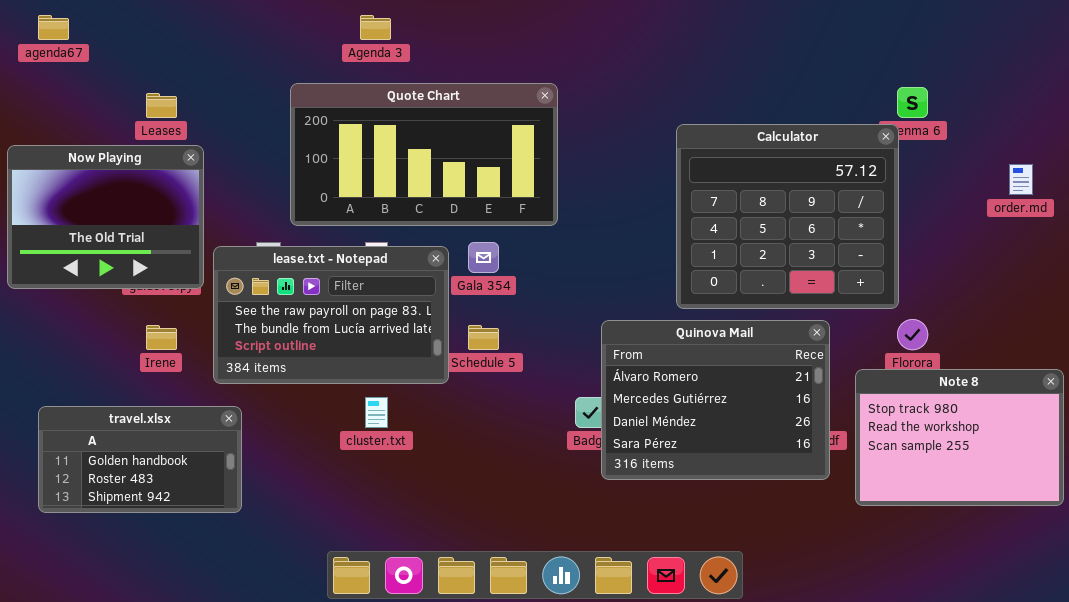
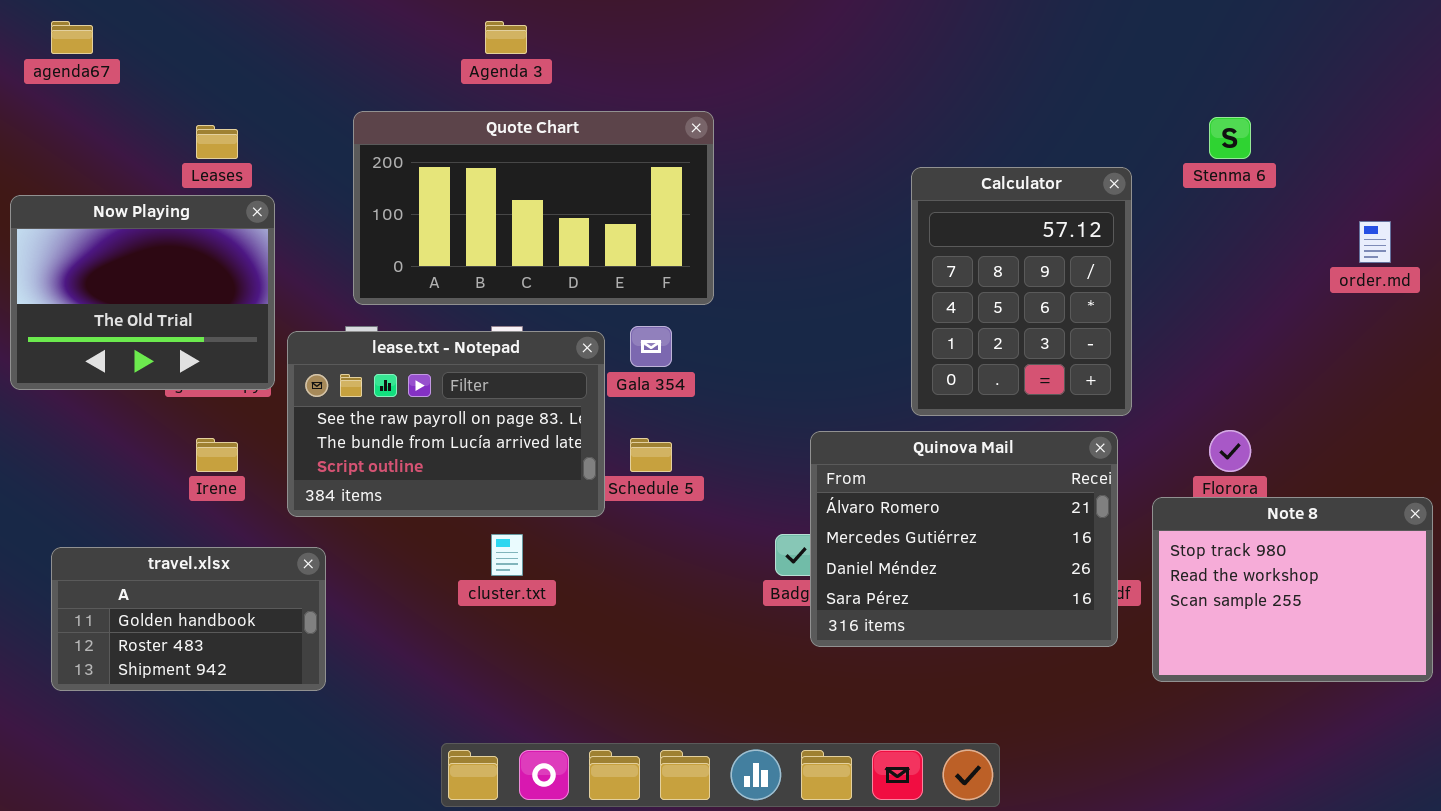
Quote Chart: [290,83,558,226] -> [353,111,714,305], moved
Calculator: [676,124,899,309] -> [911,167,1132,416], resized

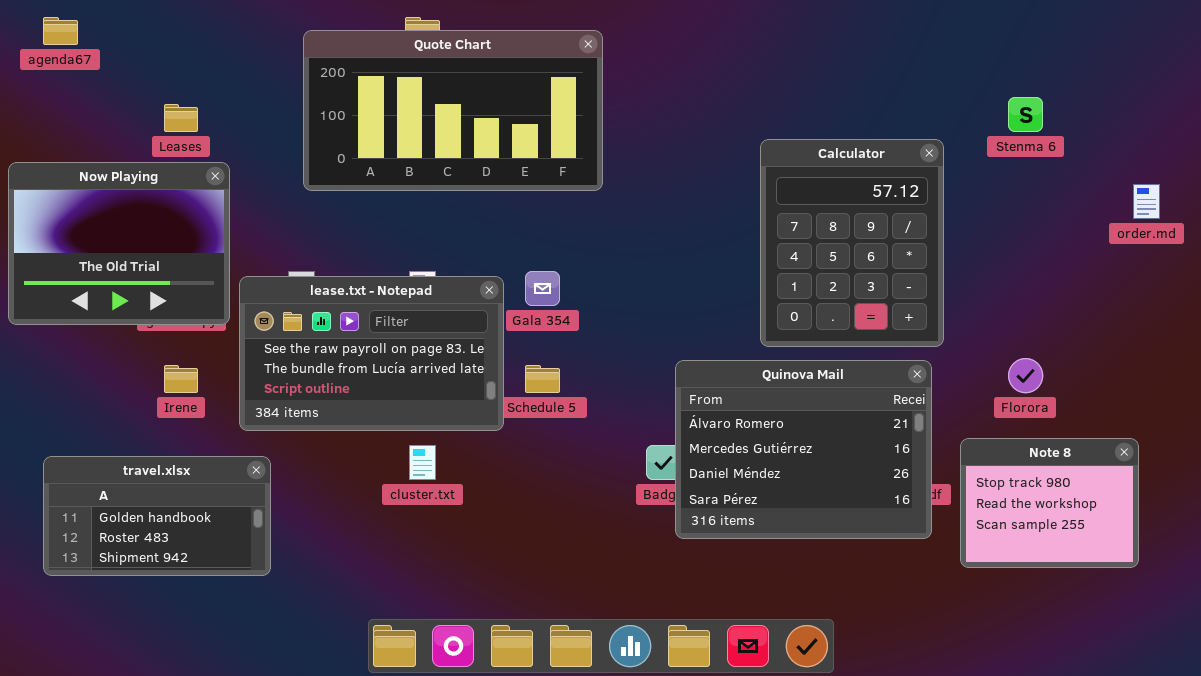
Quote Chart: [353,111,714,305] -> [303,30,603,191], moved
Note 8: [1152,497,1433,682] -> [960,438,1139,568], resized

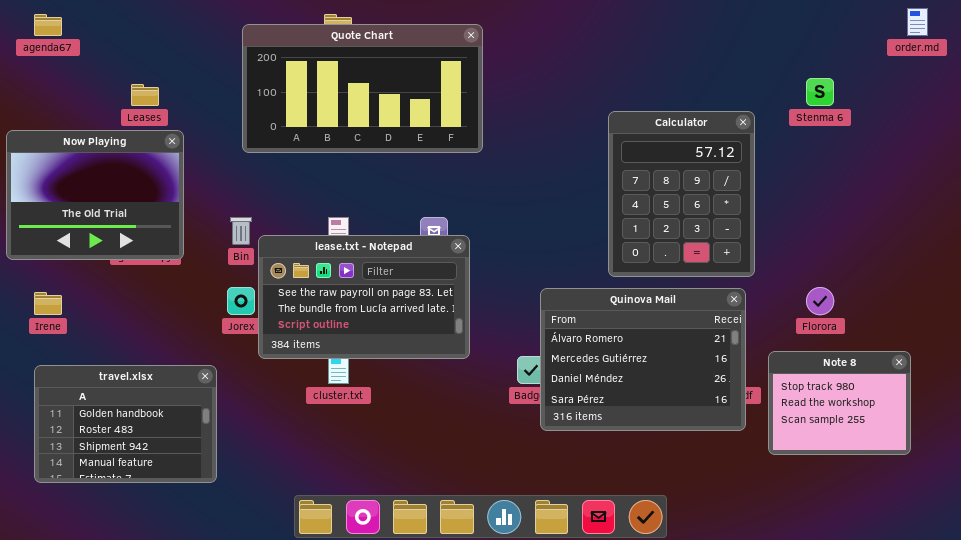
order.md: [1133,184,1160,219] -> [907,8,928,36], moved
lease.txt - Notepad: [239,276,504,431] -> [258,235,470,359], moved
Irene: [164,365,198,393] -> [34,292,62,315], moved
travel.xlsx: [43,456,271,576] -> [34,365,217,483], resized

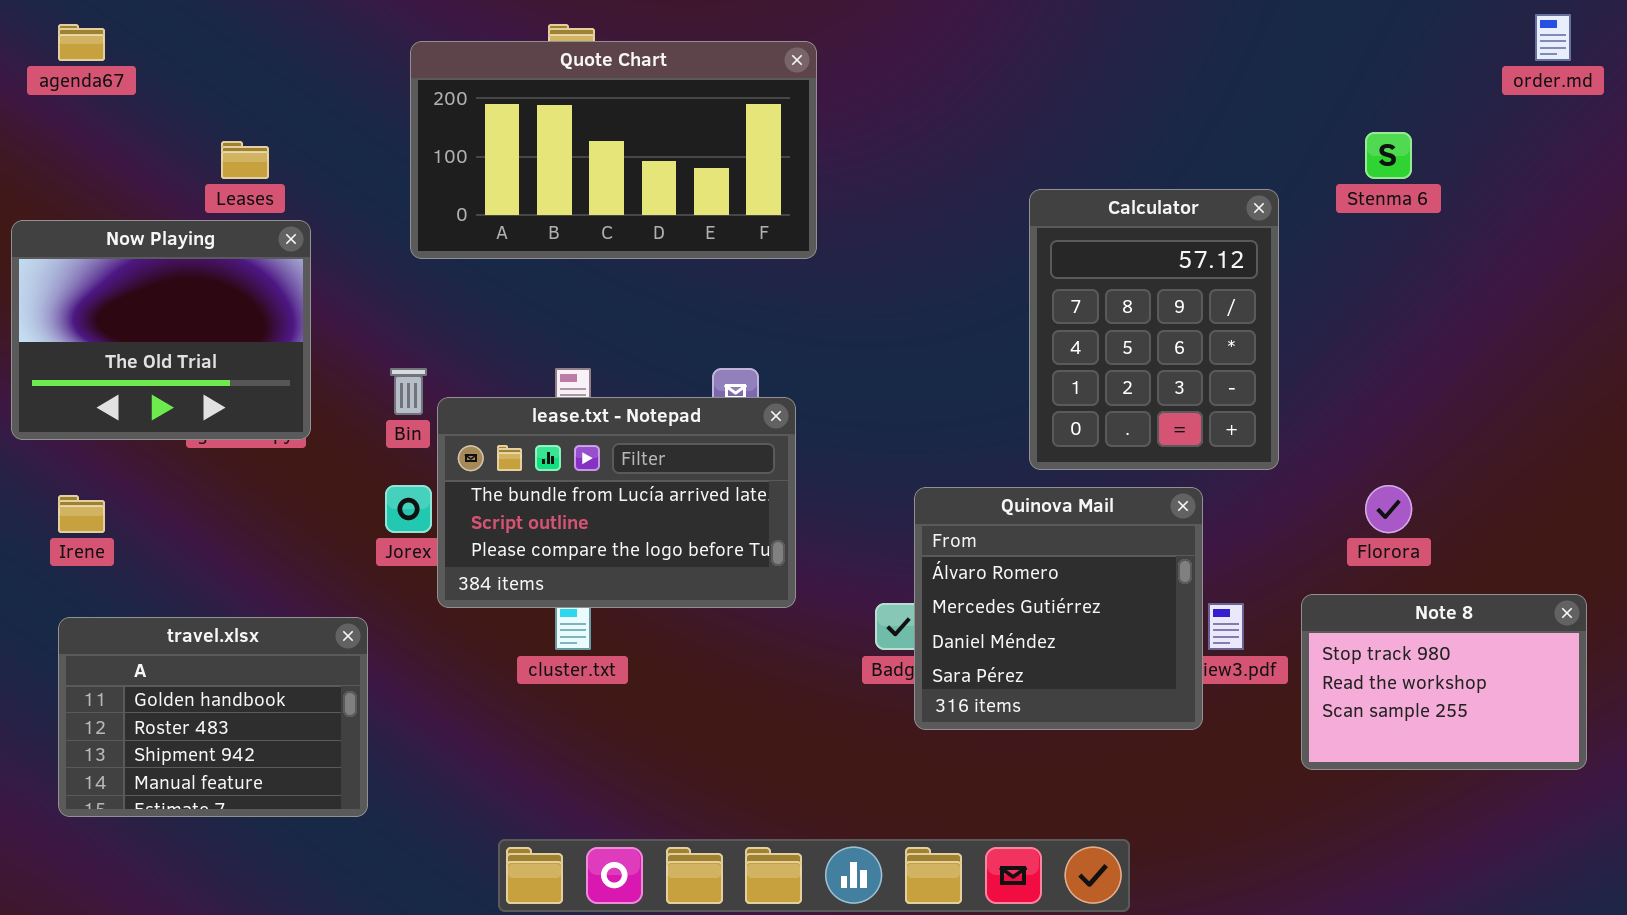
lease.txt - Notepad: [258,235,470,359] -> [437,397,796,608], scrolled down 1 row
Quinova Mail: [540,288,746,431] -> [914,487,1203,730], resized
Note 8: [768,351,911,455] -> [1301,594,1587,770], resized

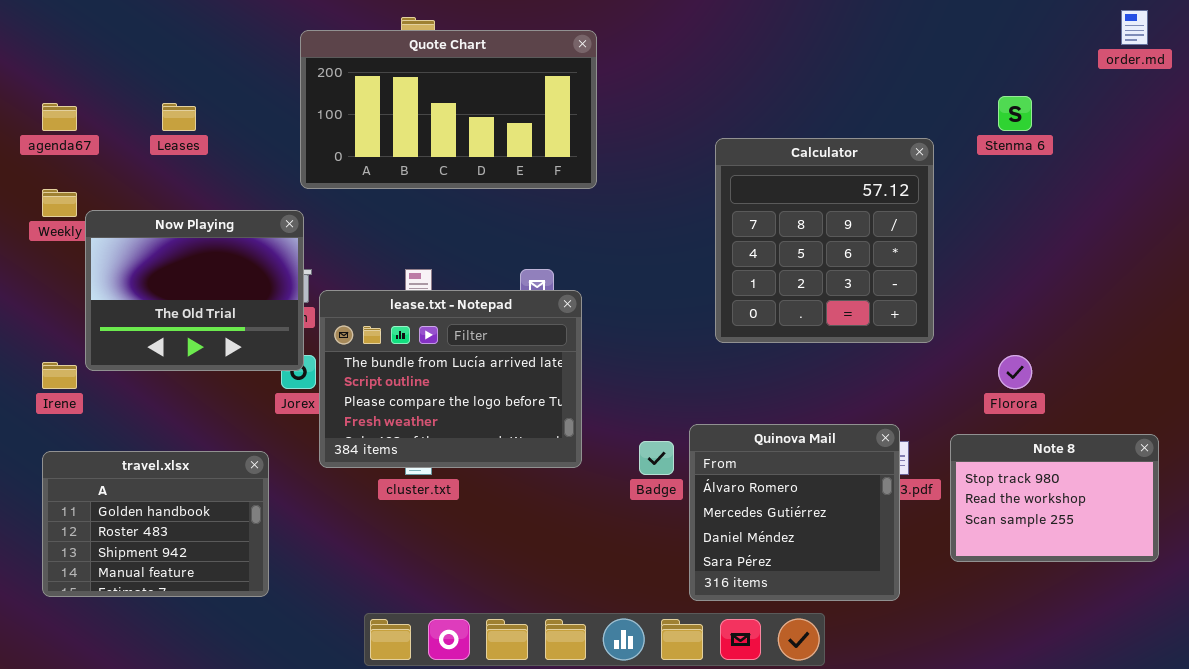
agenda67: [58,24,105,61] -> [42,103,77,131], moved
Calculator: [1029,189,1279,470] -> [715,138,934,343], resized
Now Playing: [11,220,311,440] -> [85,210,304,371], moved
lease.txt - Notepad: [437,397,796,608] -> [319,290,582,468], resized
Quinova Mail: [914,487,1203,730] -> [689,424,900,601], moved

